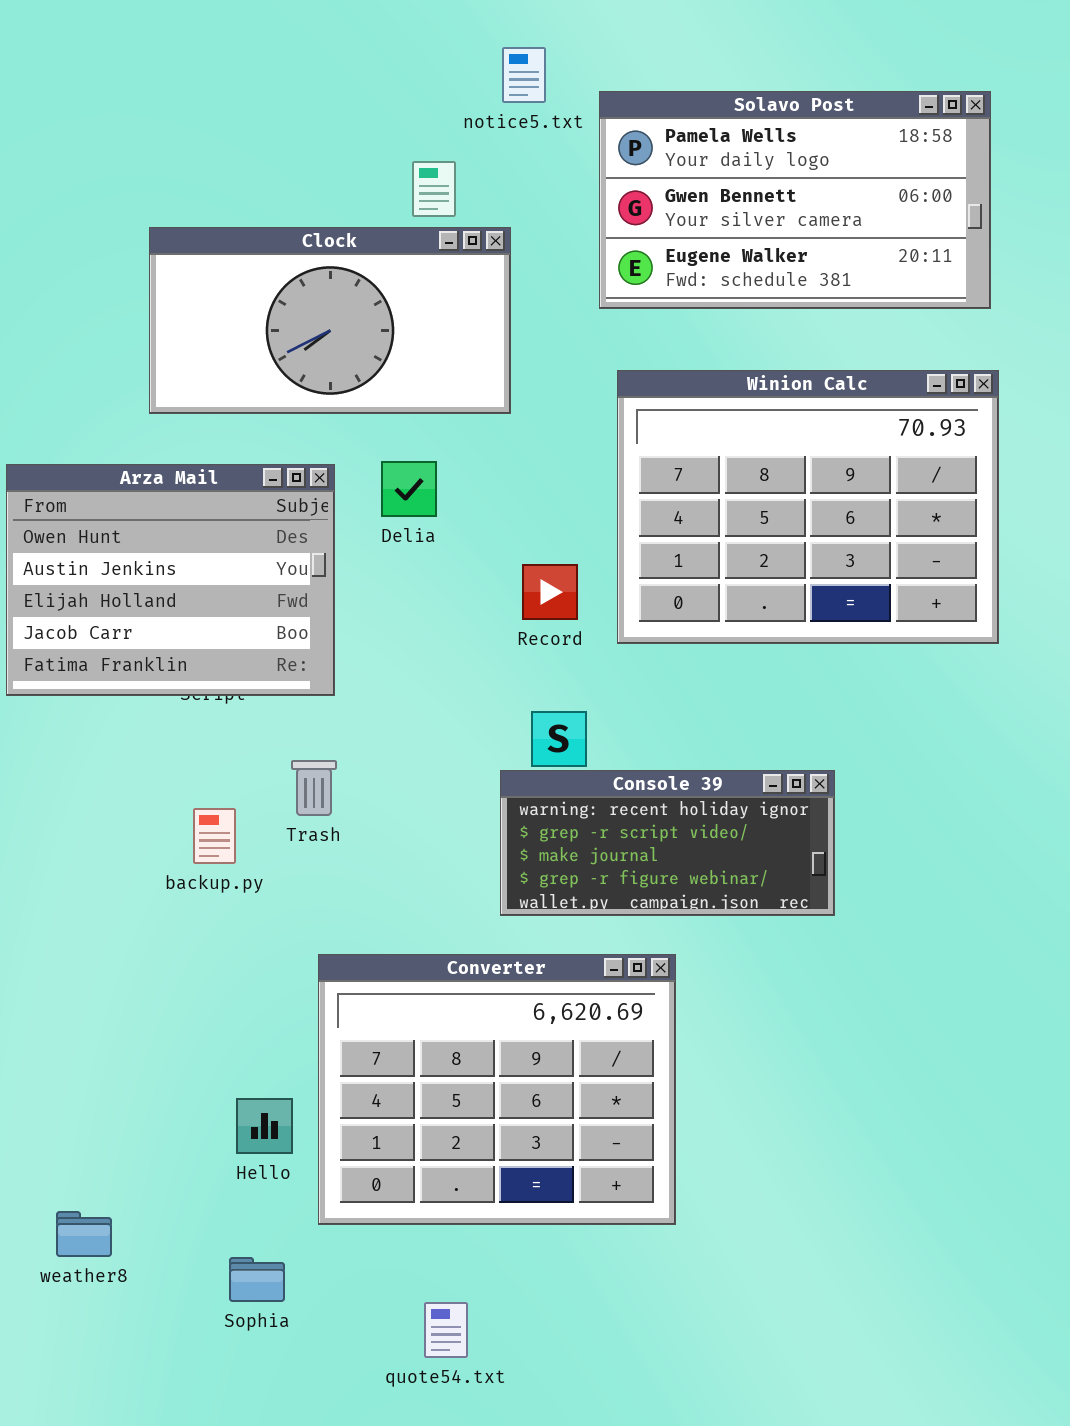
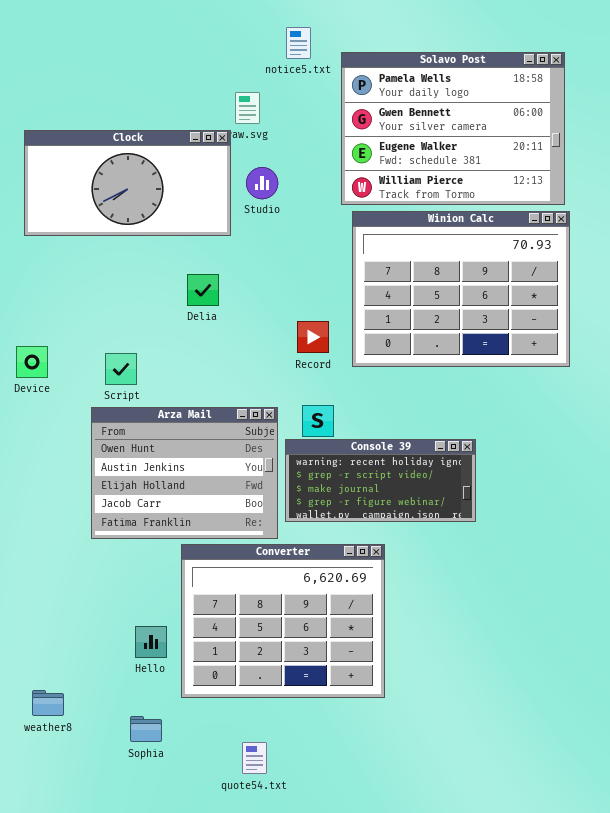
Solavo Post: [599,91,991,309] -> [341,52,565,205], resized
Clock: [149,227,511,414] -> [24,130,231,236], moved
Delia: [381,461,437,517] -> [187,274,219,306], moved
Arza Mail: [6,464,335,696] -> [91,407,278,539], moved

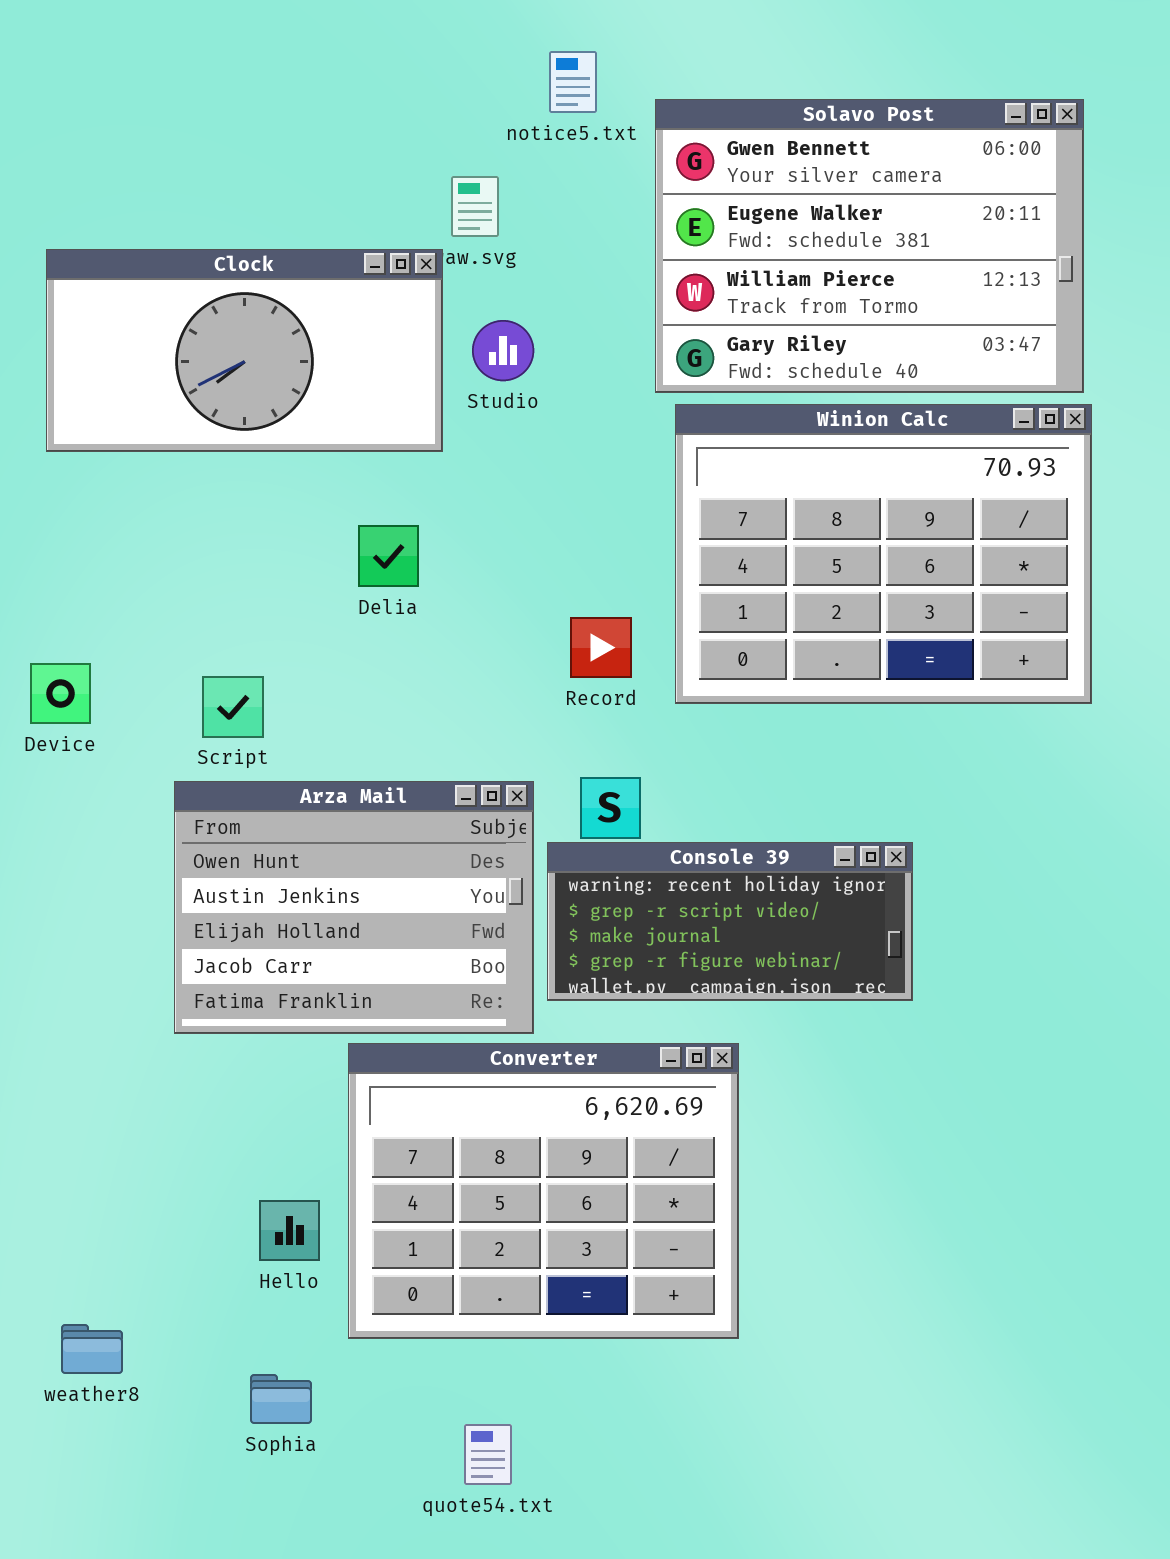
Solavo Post: [341,52,565,205] -> [655,99,1084,393], scrolled down 1 row

